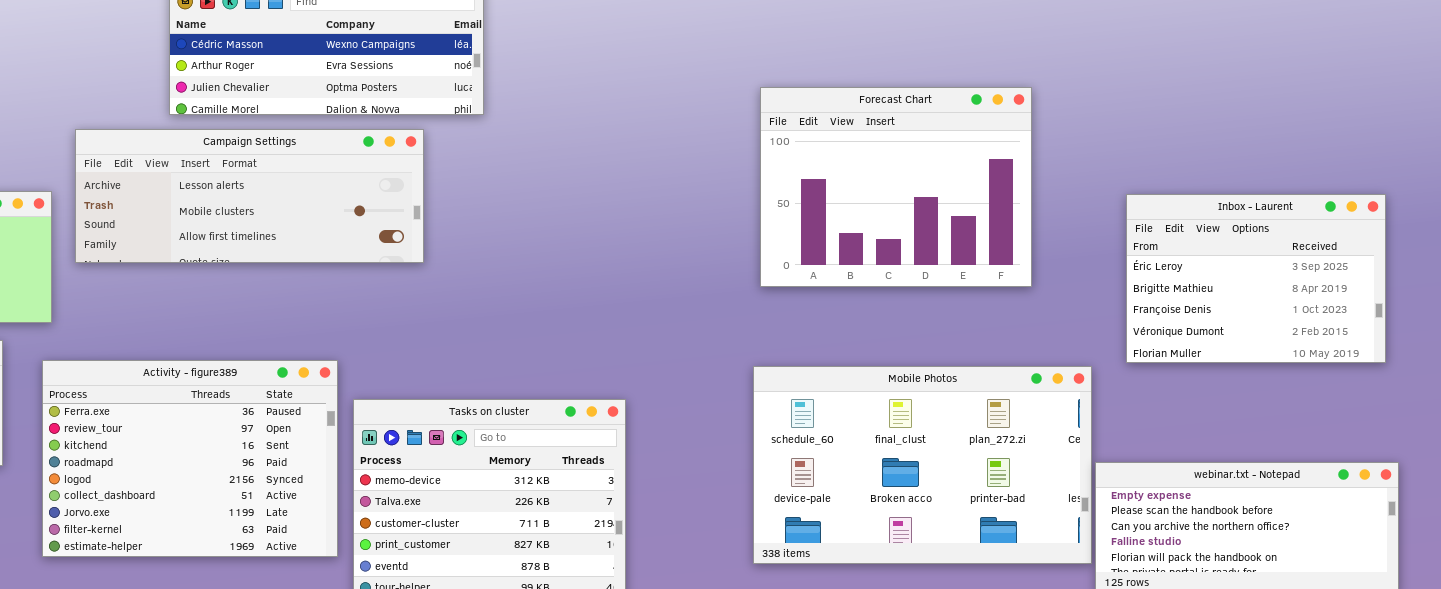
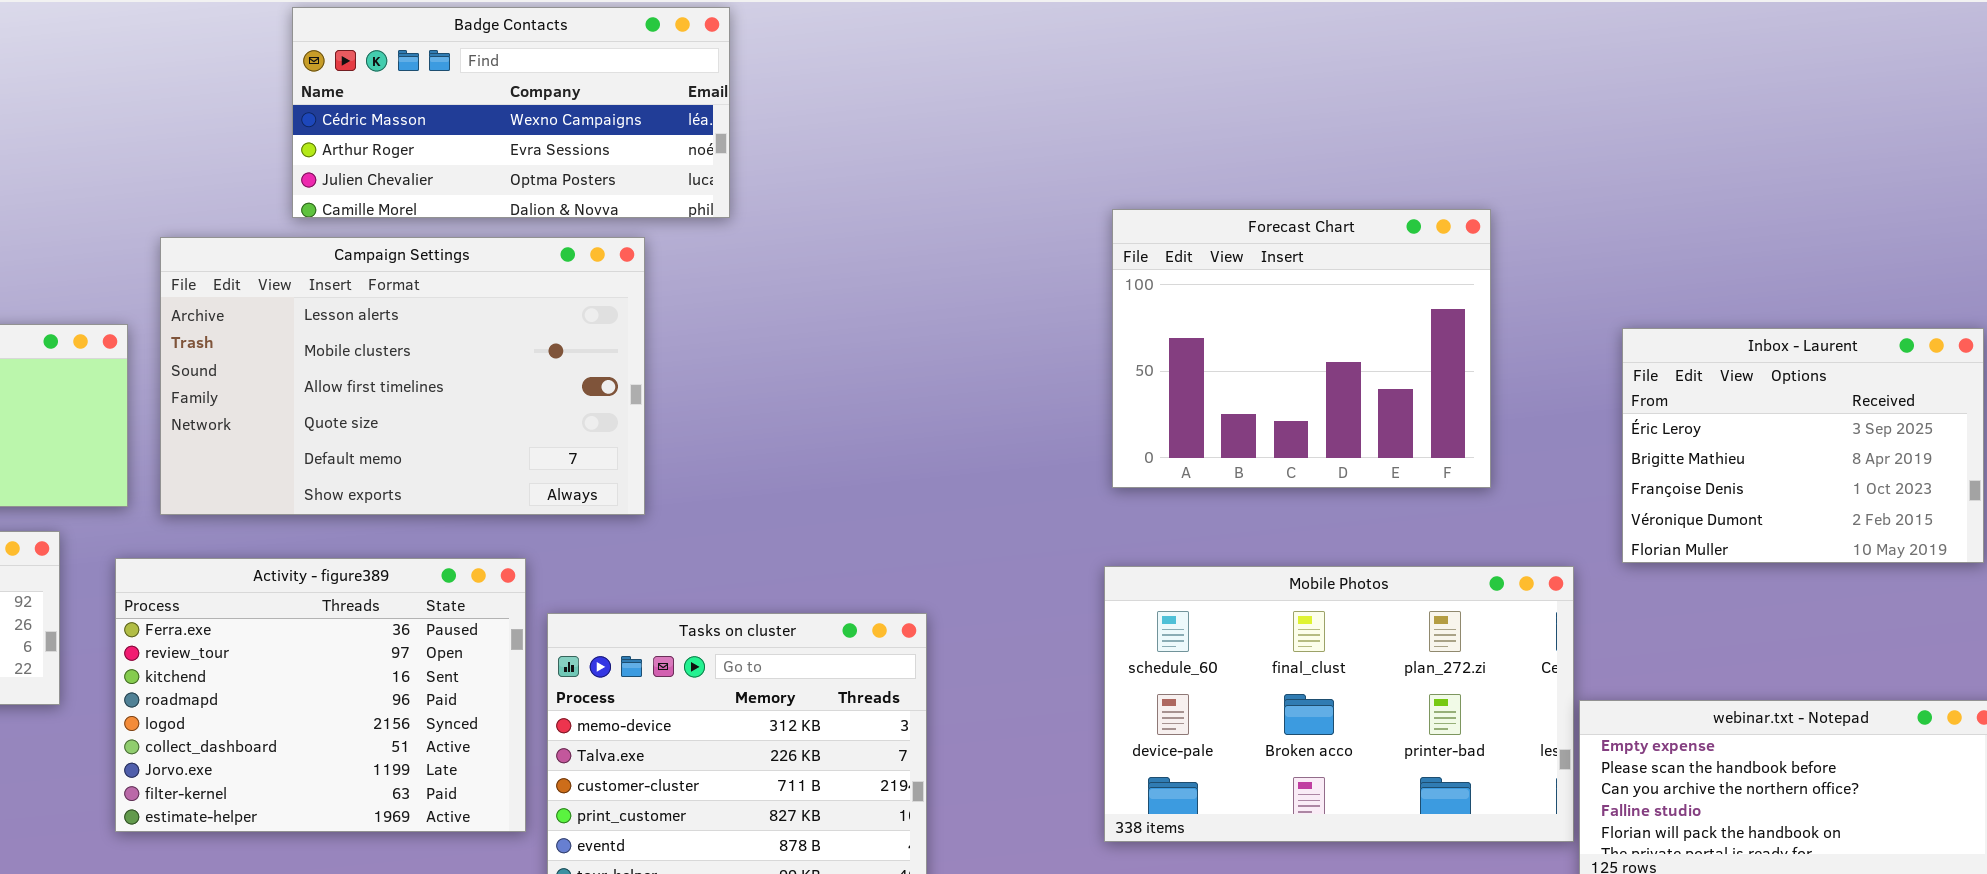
Forecast Chart: [760,87,1032,287] -> [1112,209,1491,488], moved
Campaign Settings: [75,129,424,263] -> [160,237,645,515], resized

